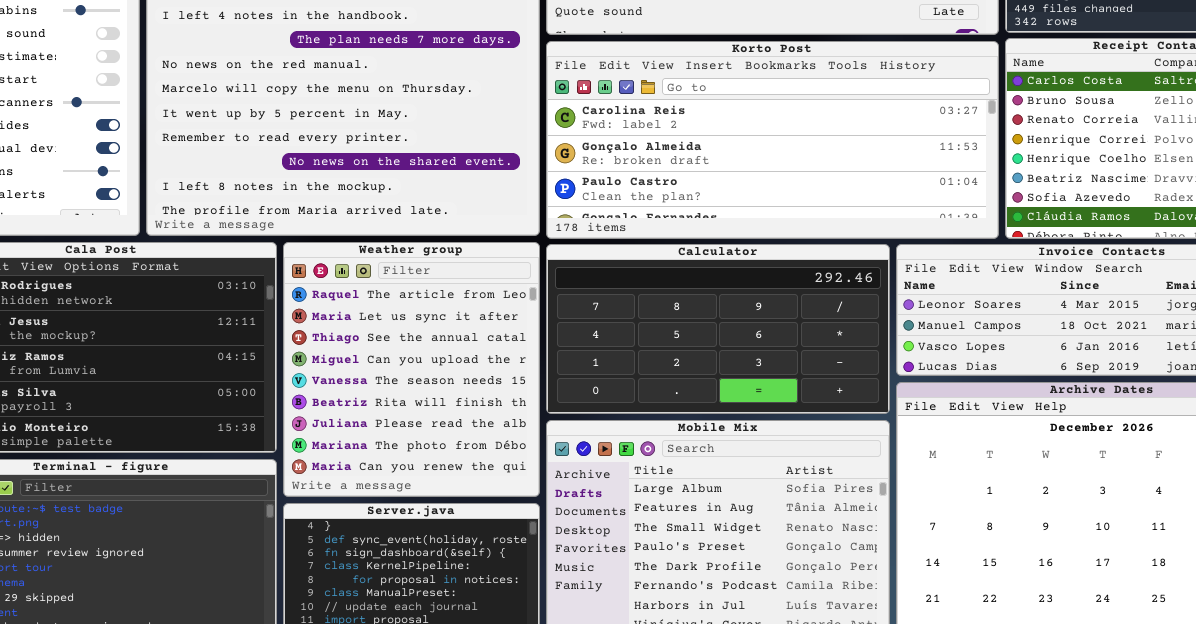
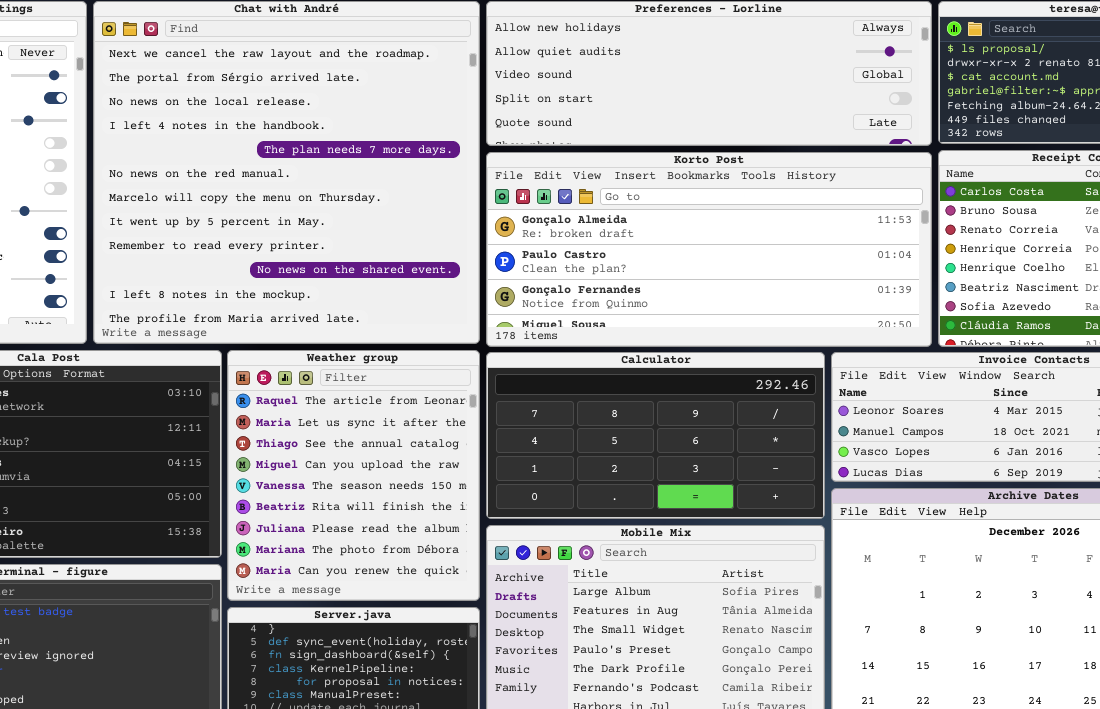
Korto Post: [546,41,999,239] -> [486,152,932,347], scrolled down 1 row

